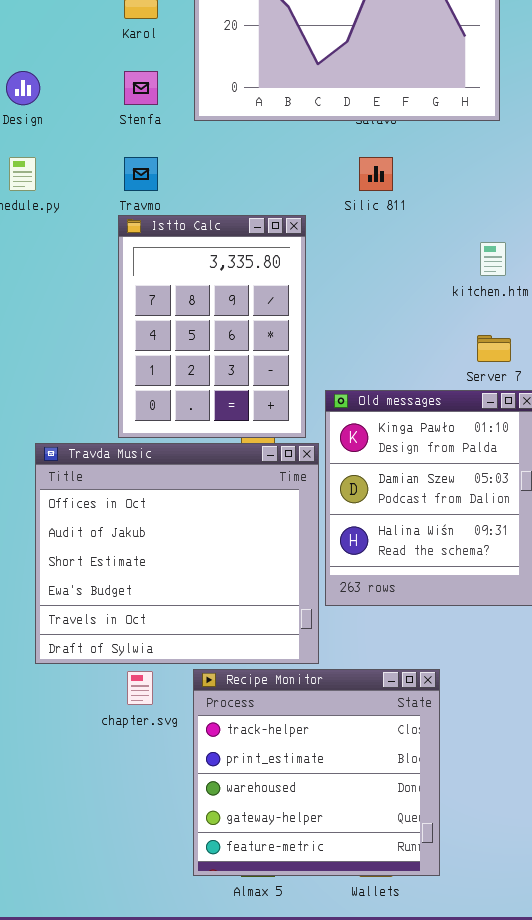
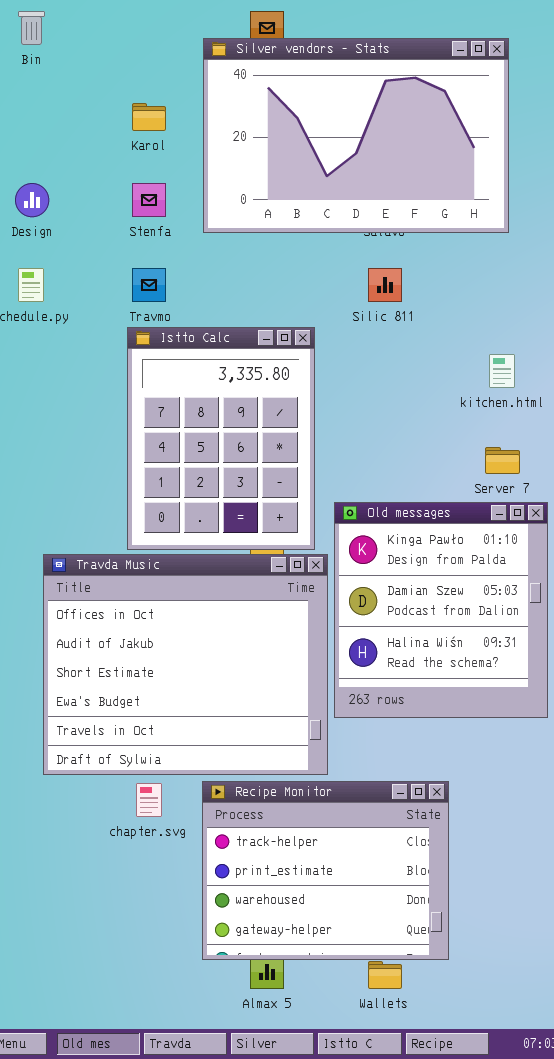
Recipe Monitor: [193,669,440,876] -> [202,781,449,960], resized

